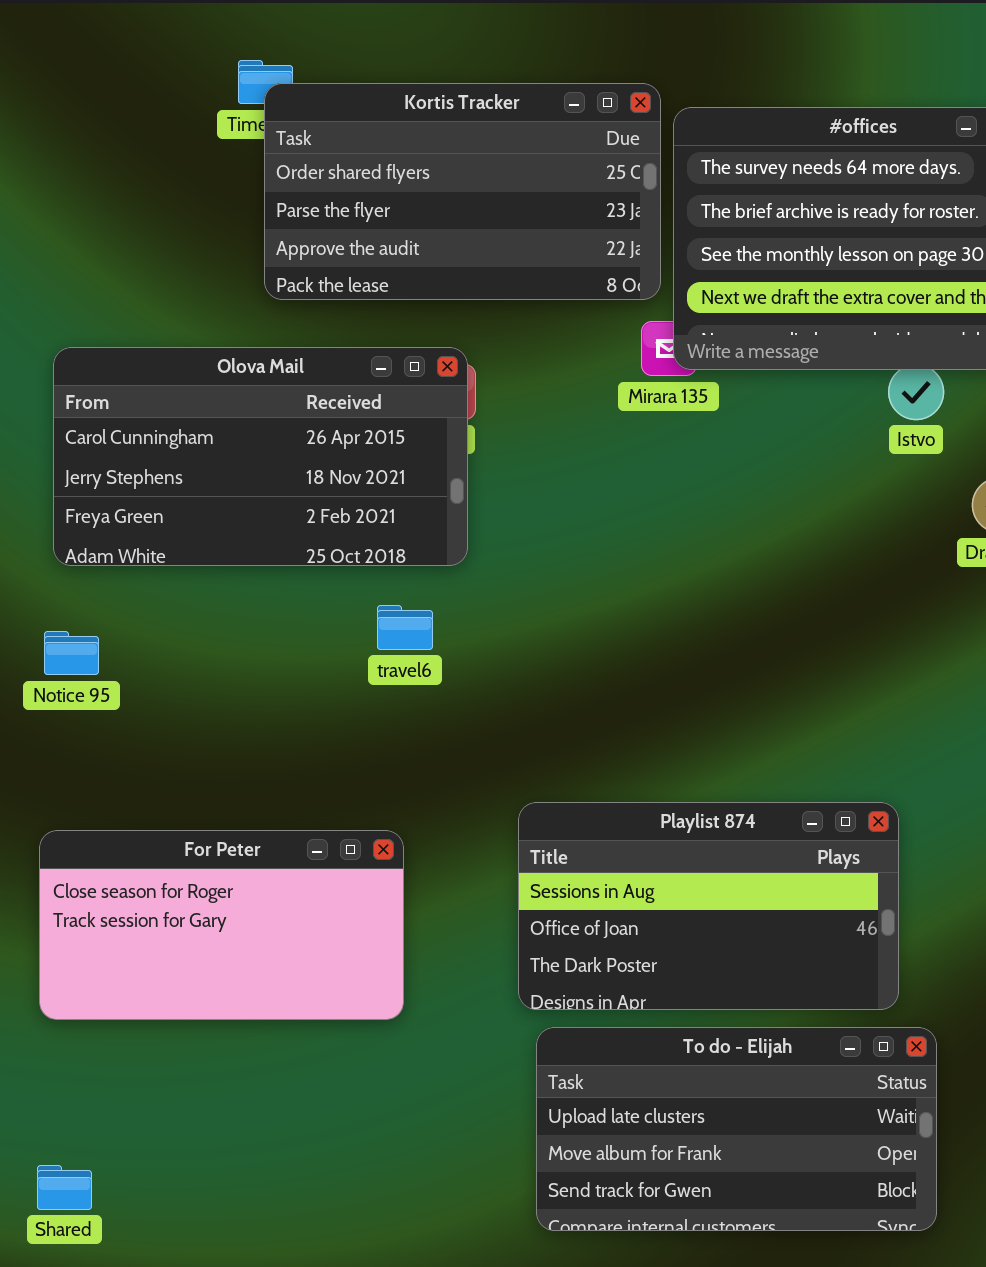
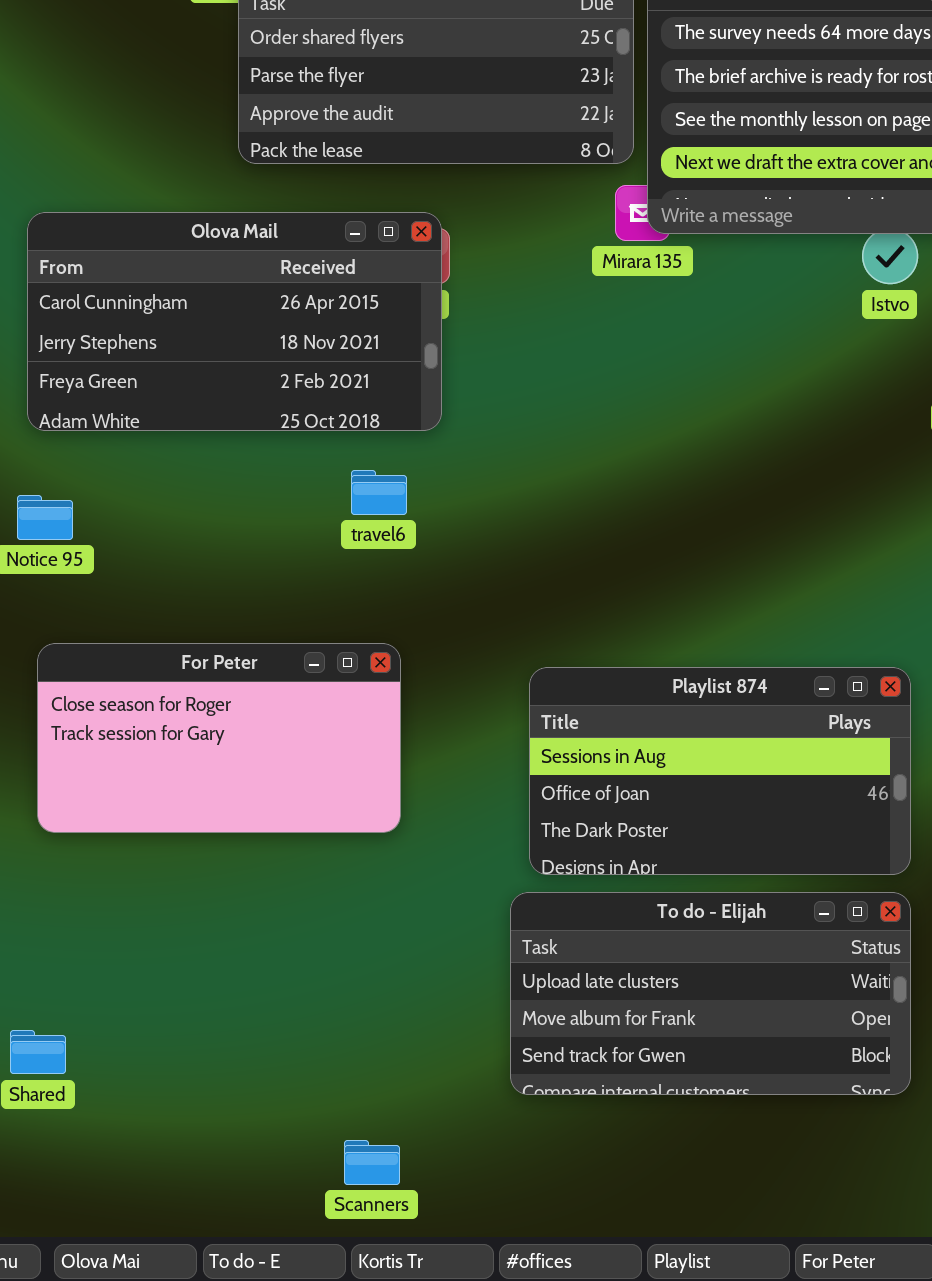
Playlist 874: [518,802,899,1010] -> [529,667,911,875], moved
For Peter: [39,830,404,1020] -> [37,643,401,833], moved

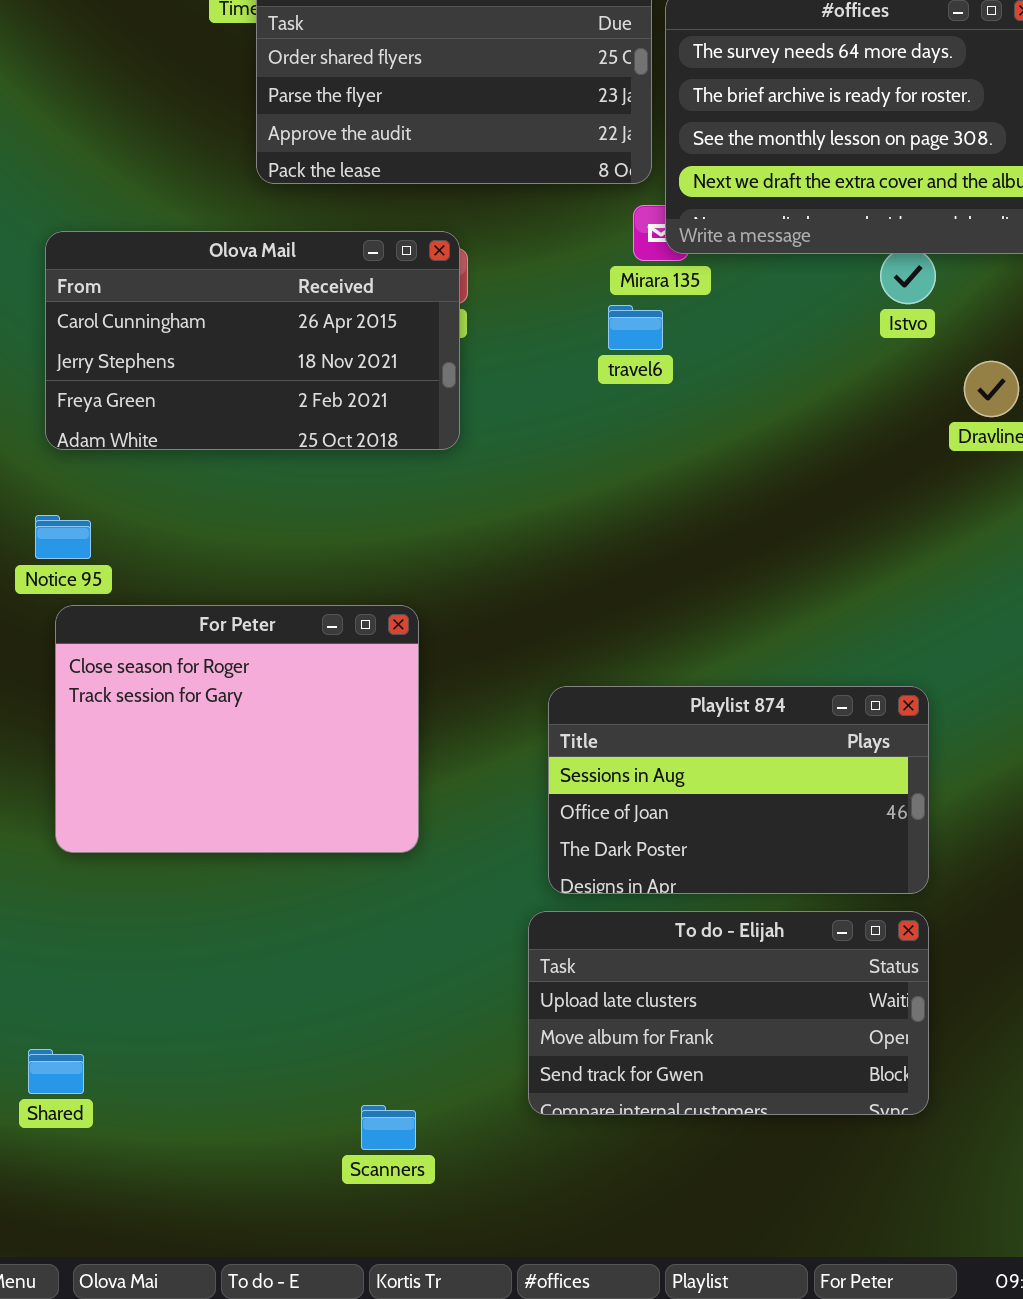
travel6: [351,470,407,515] -> [608,305,663,350], moved
For Peter: [37,643,401,833] -> [55,605,419,853], resized
Scanners: [344,1140,400,1185] -> [361,1105,416,1150], moved

